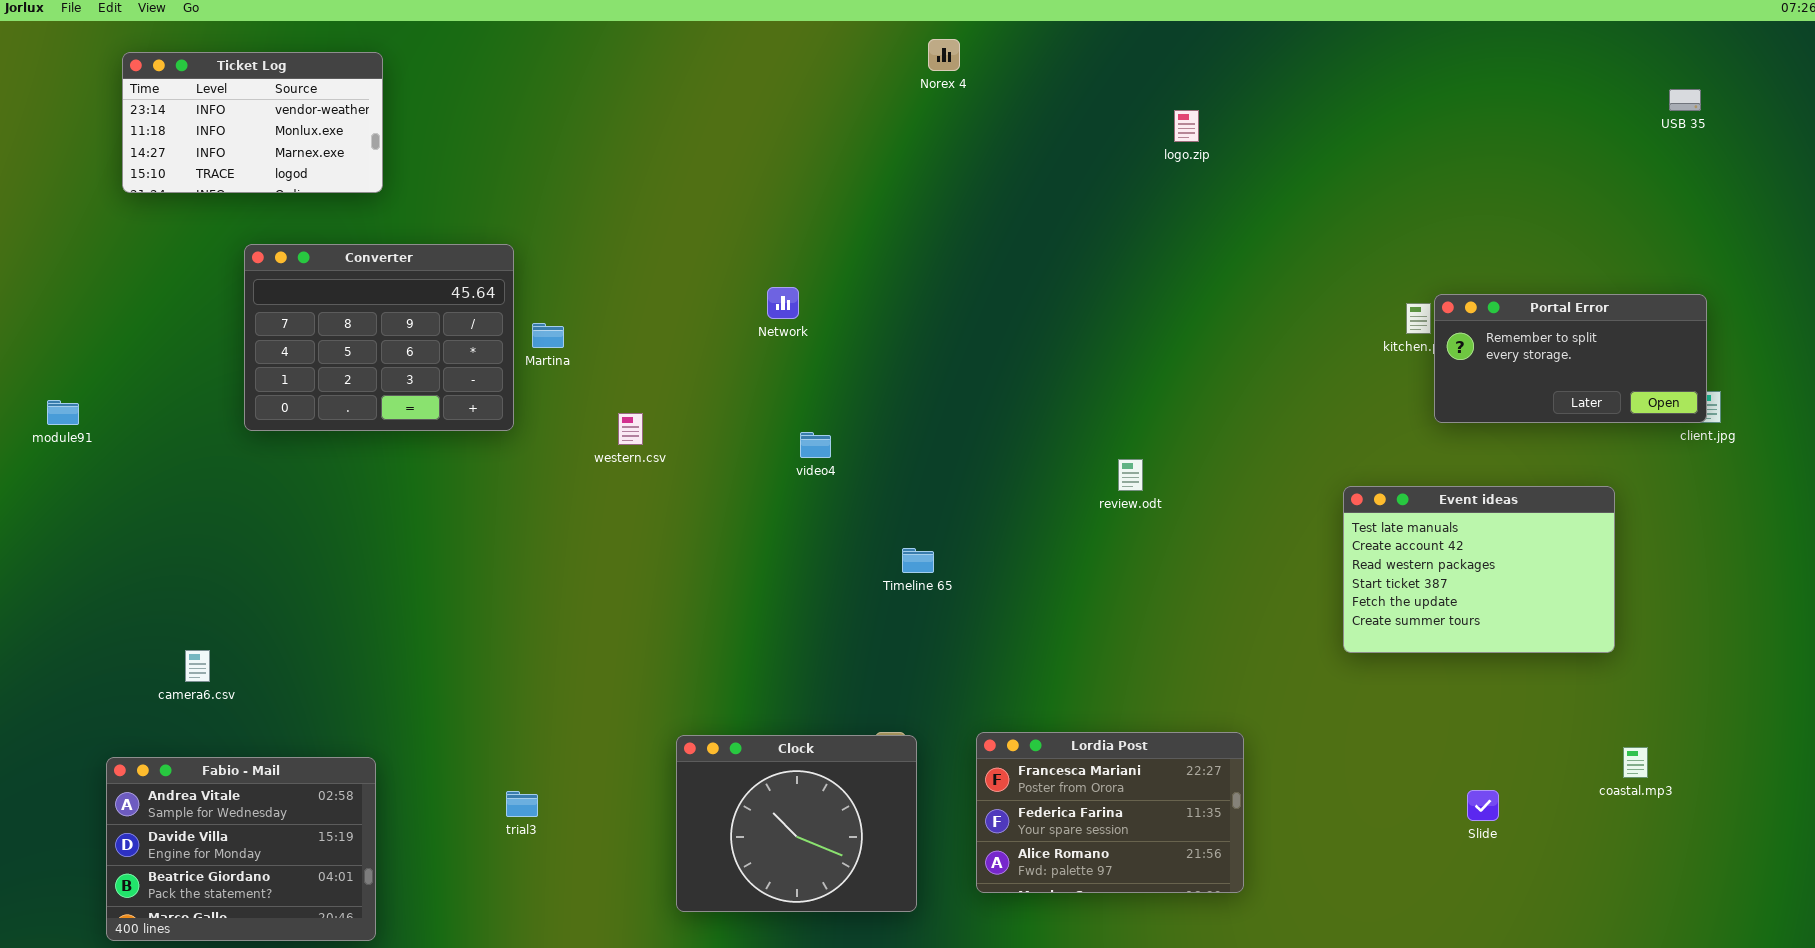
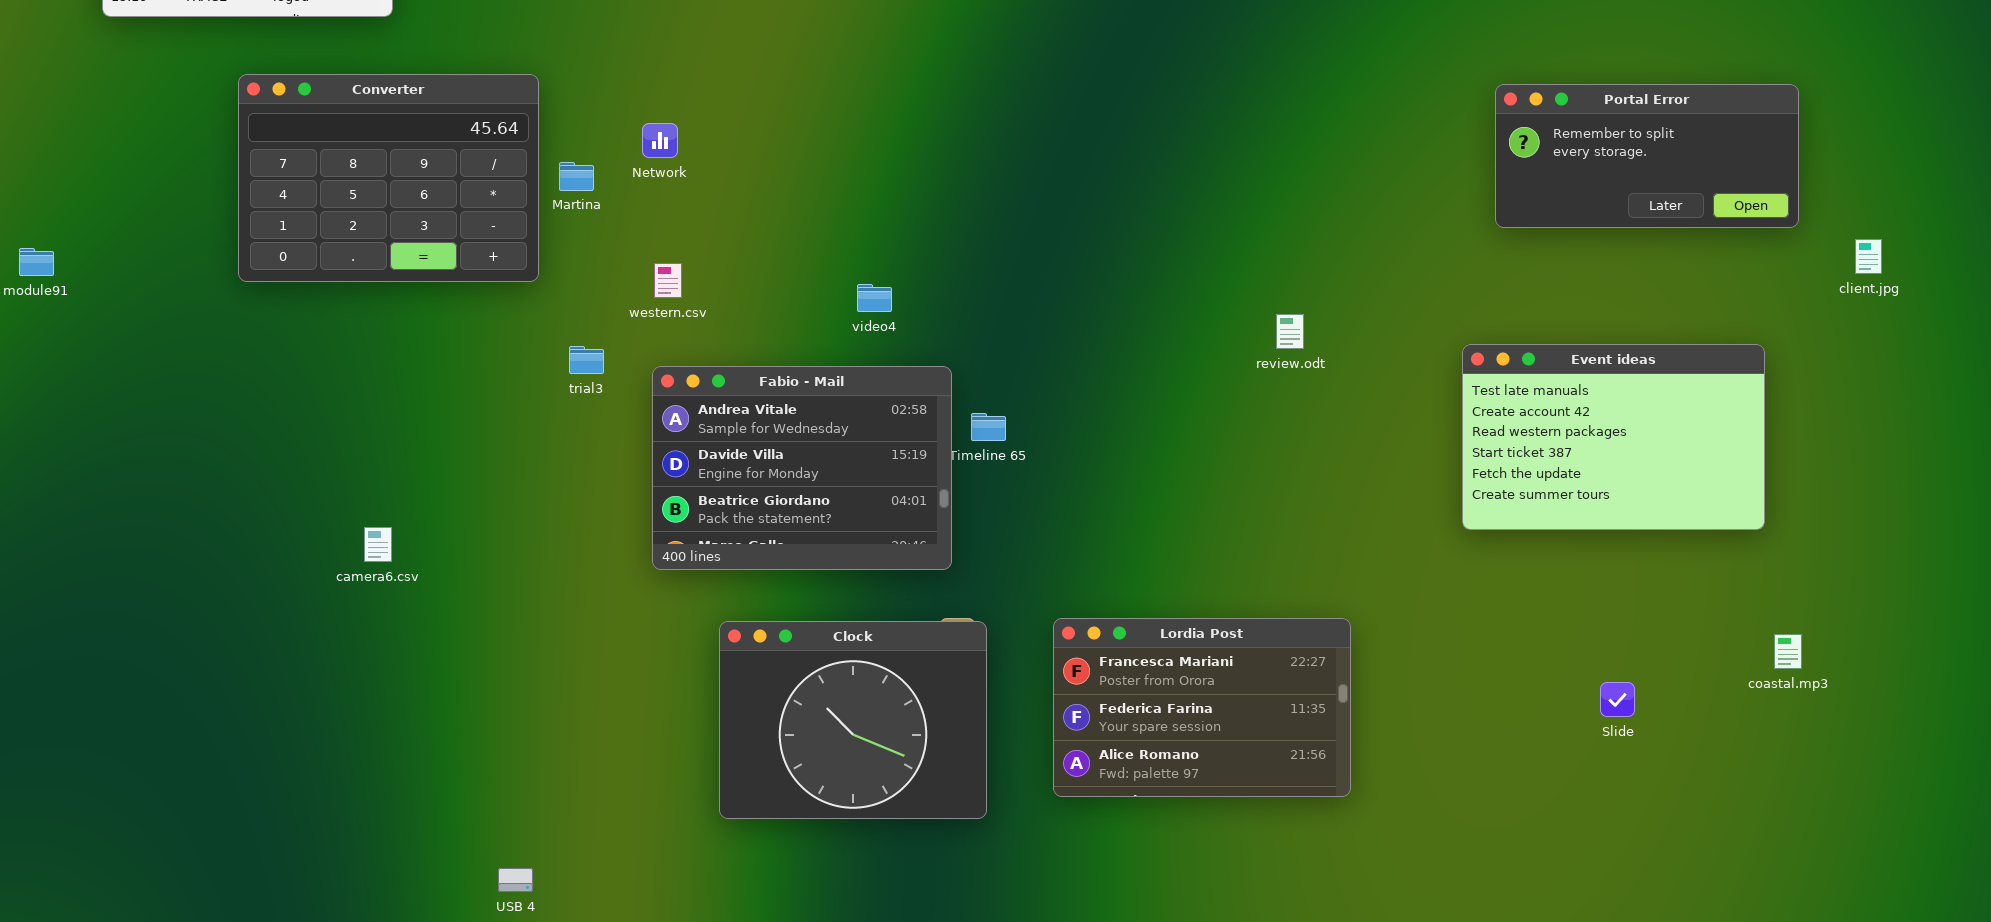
Network: [767,287,799,319] -> [642,123,678,158], moved
Portal Error: [1434,294,1707,423] -> [1495,84,1799,228], moved
review.odt: [1118,459,1143,491] -> [1276,314,1304,349], moved
camera6.csv: [185,650,210,682] -> [364,527,392,562], moved
Fabio - Mail: [106,757,376,941] -> [652,366,952,570], moved
trial3: [506,791,538,817] -> [569,346,604,374], moved

